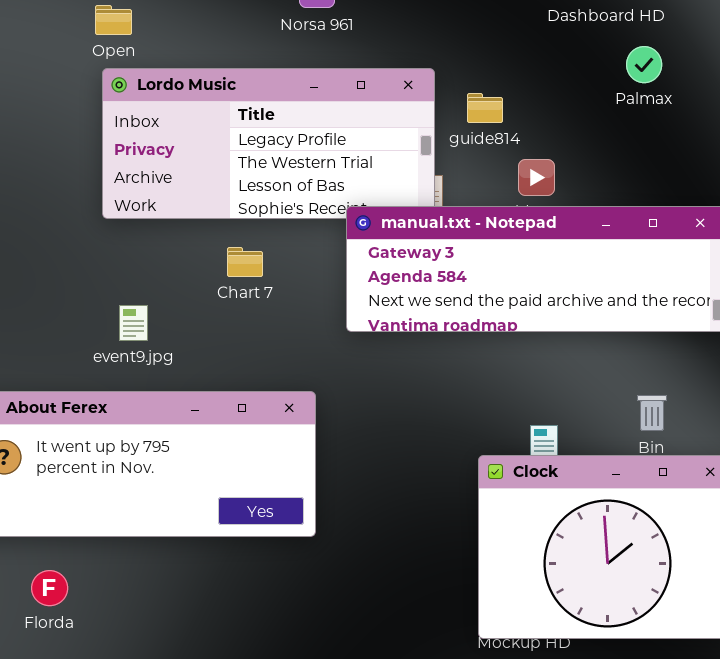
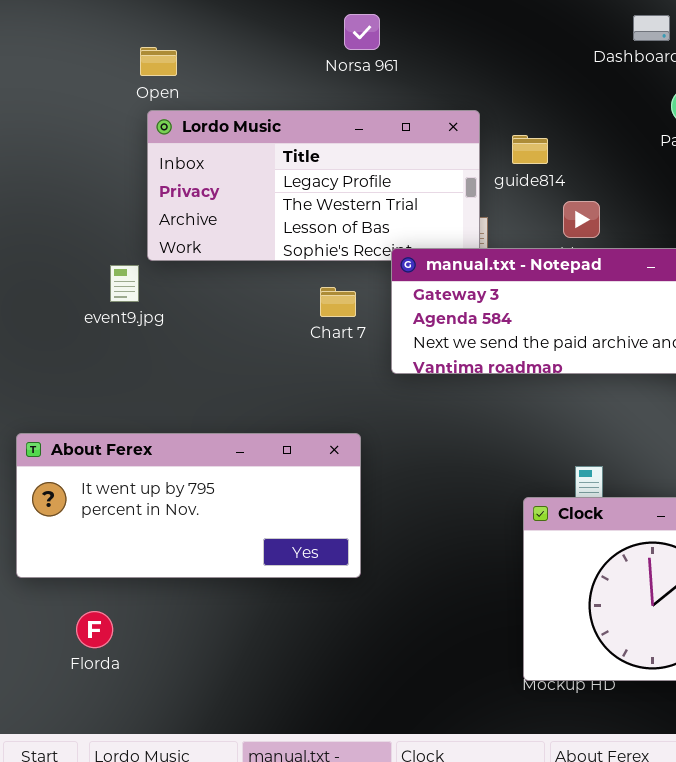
Chart 7: [227,247,263,277] -> [320,287,356,317], moved
event9.jpg: [119,305,148,341] -> [110,265,139,302], moved

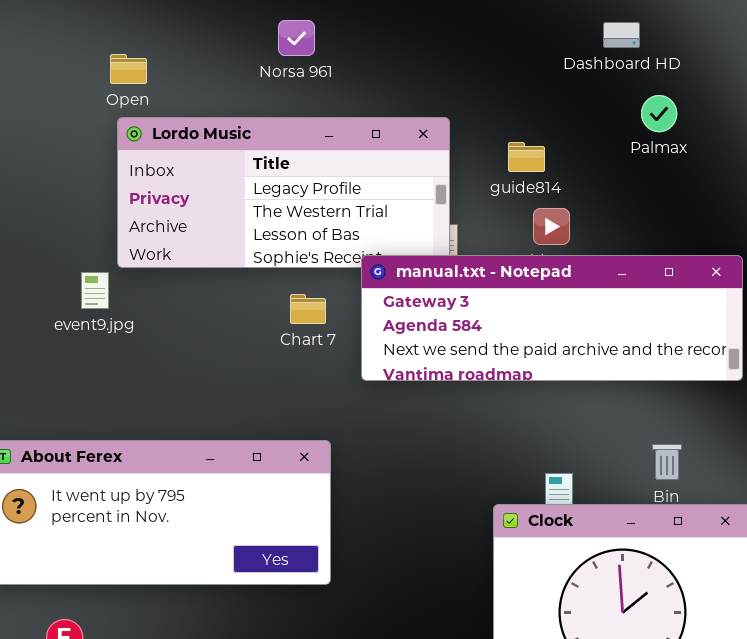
Norsa 961: [344,14,380,50] -> [278,20,315,56], moved
guide814: [512,135,548,164] -> [508,142,545,172], moved

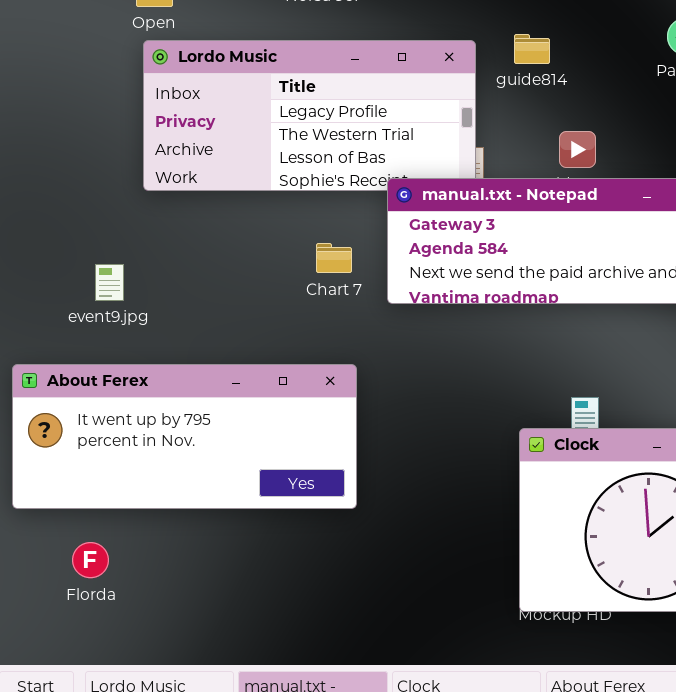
guide814: [508,142,545,172] -> [514,34,550,64], moved
event9.jpg: [81,272,109,309] -> [95,264,124,301], moved
Chart 7: [290,294,326,324] -> [316,243,352,273], moved

